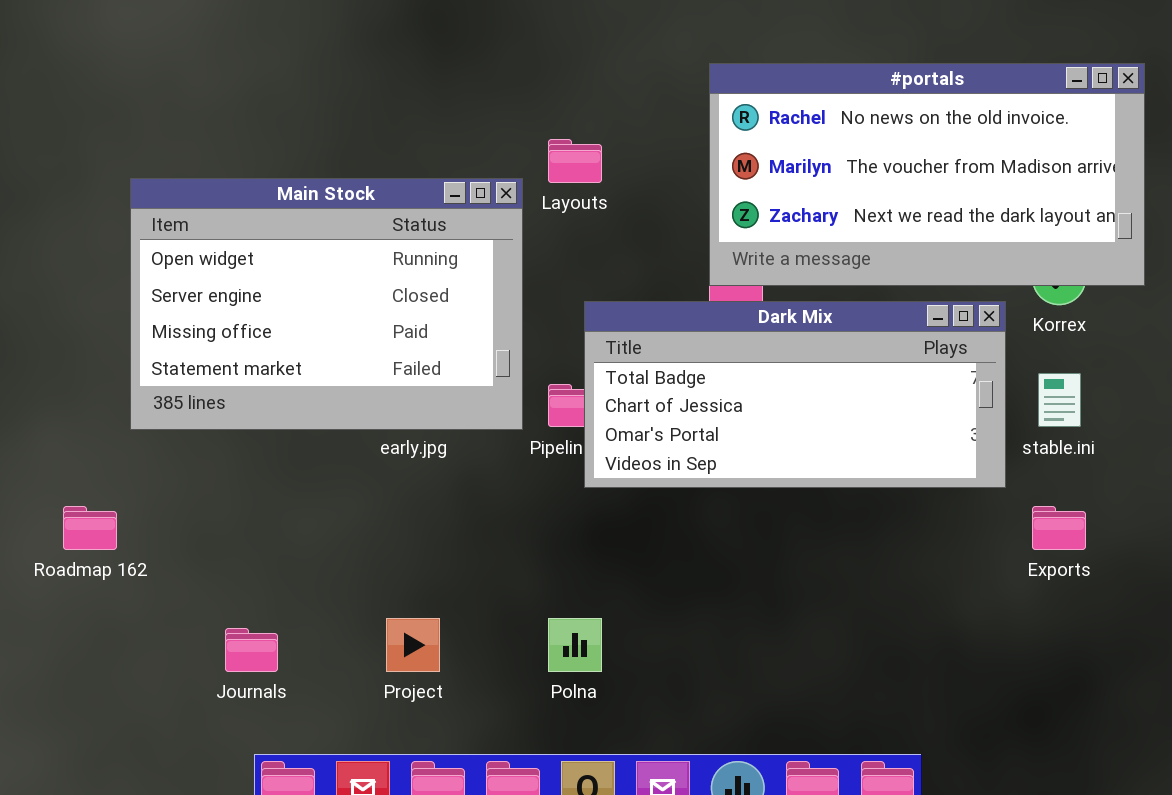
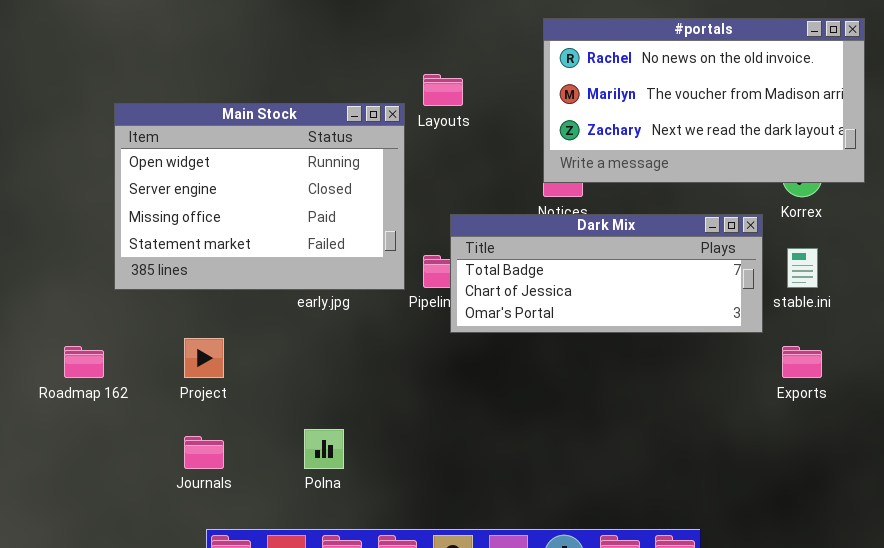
Dark Mix: [584,301,1006,488] -> [450,214,763,333], resized
Project: [386,618,440,672] -> [184,338,224,378], moved
Polna: [548,618,602,672] -> [304,429,344,469], moved

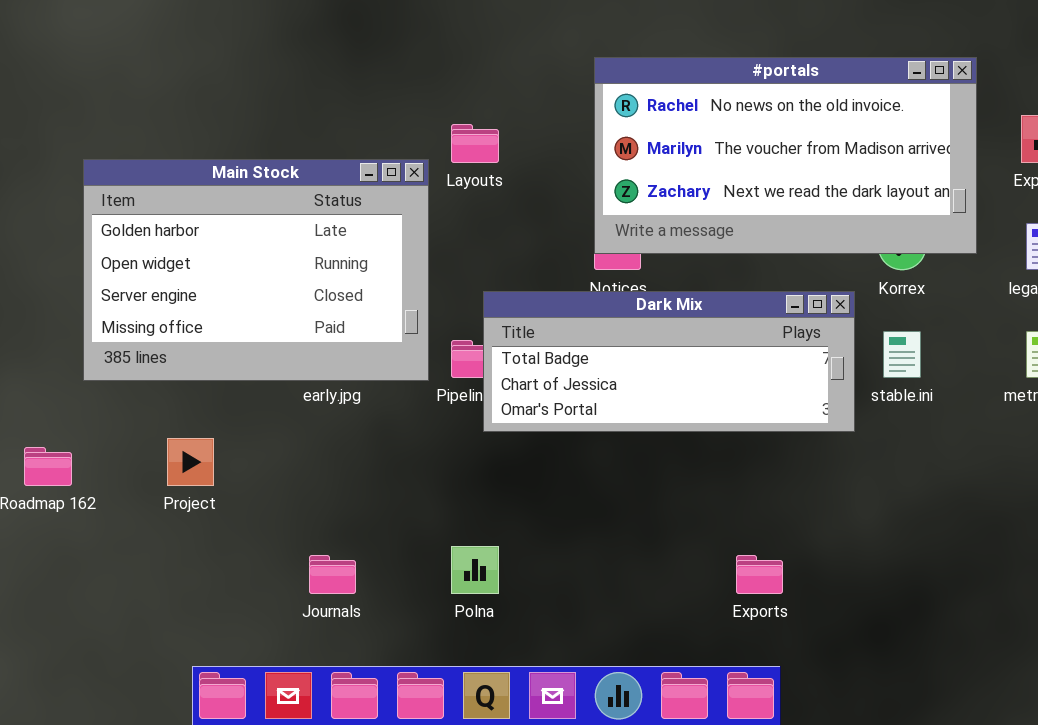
Main Stock: [114,103,405,290] -> [83,159,429,381], scrolled up 1 row
Exports: [782,346,822,378] -> [736,555,783,594], moved
Polna: [304,429,344,469] -> [451,546,499,594], moved
Journals: [184,436,224,469] -> [309,555,356,594], moved

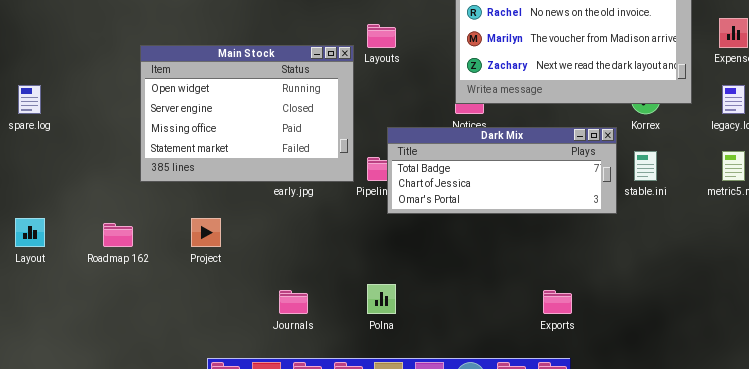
Main Stock: [83,159,429,381] -> [140,45,354,182], scrolled down 1 row

